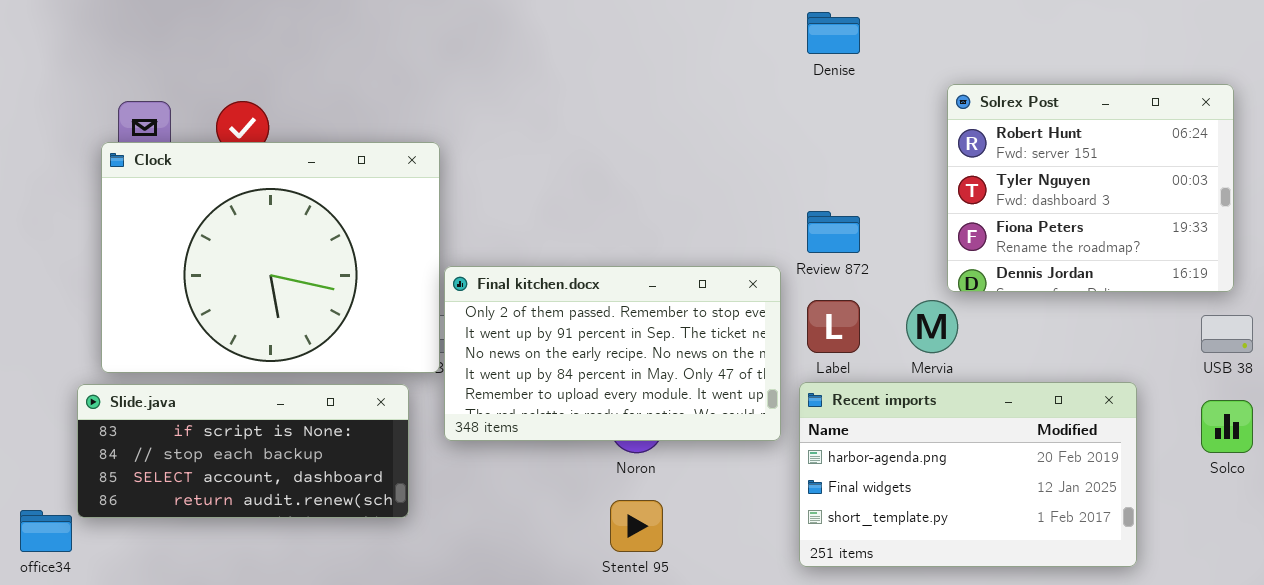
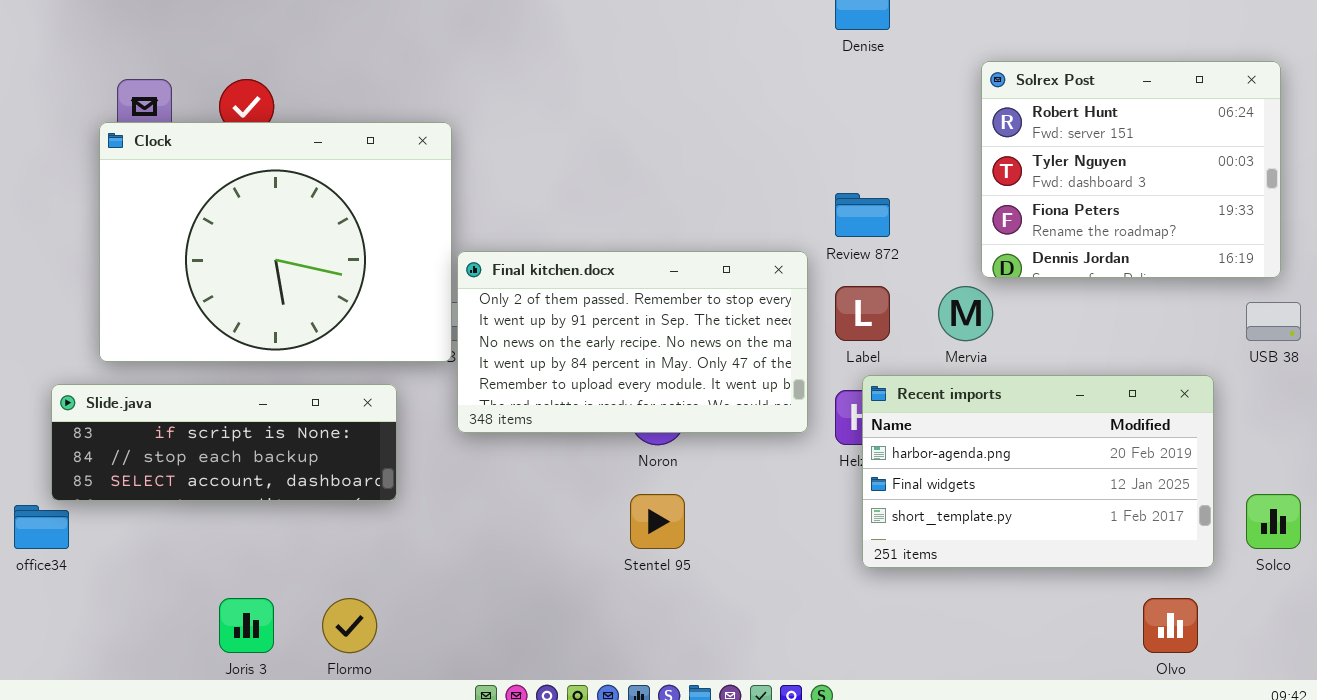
Recent imports: [799,382,1137,567] -> [862,375,1214,568], moved
Slide.java: [77,384,409,518] -> [51,384,397,501], moved, resized
Solco: [1201,400,1253,453] -> [1246,494,1301,549], moved

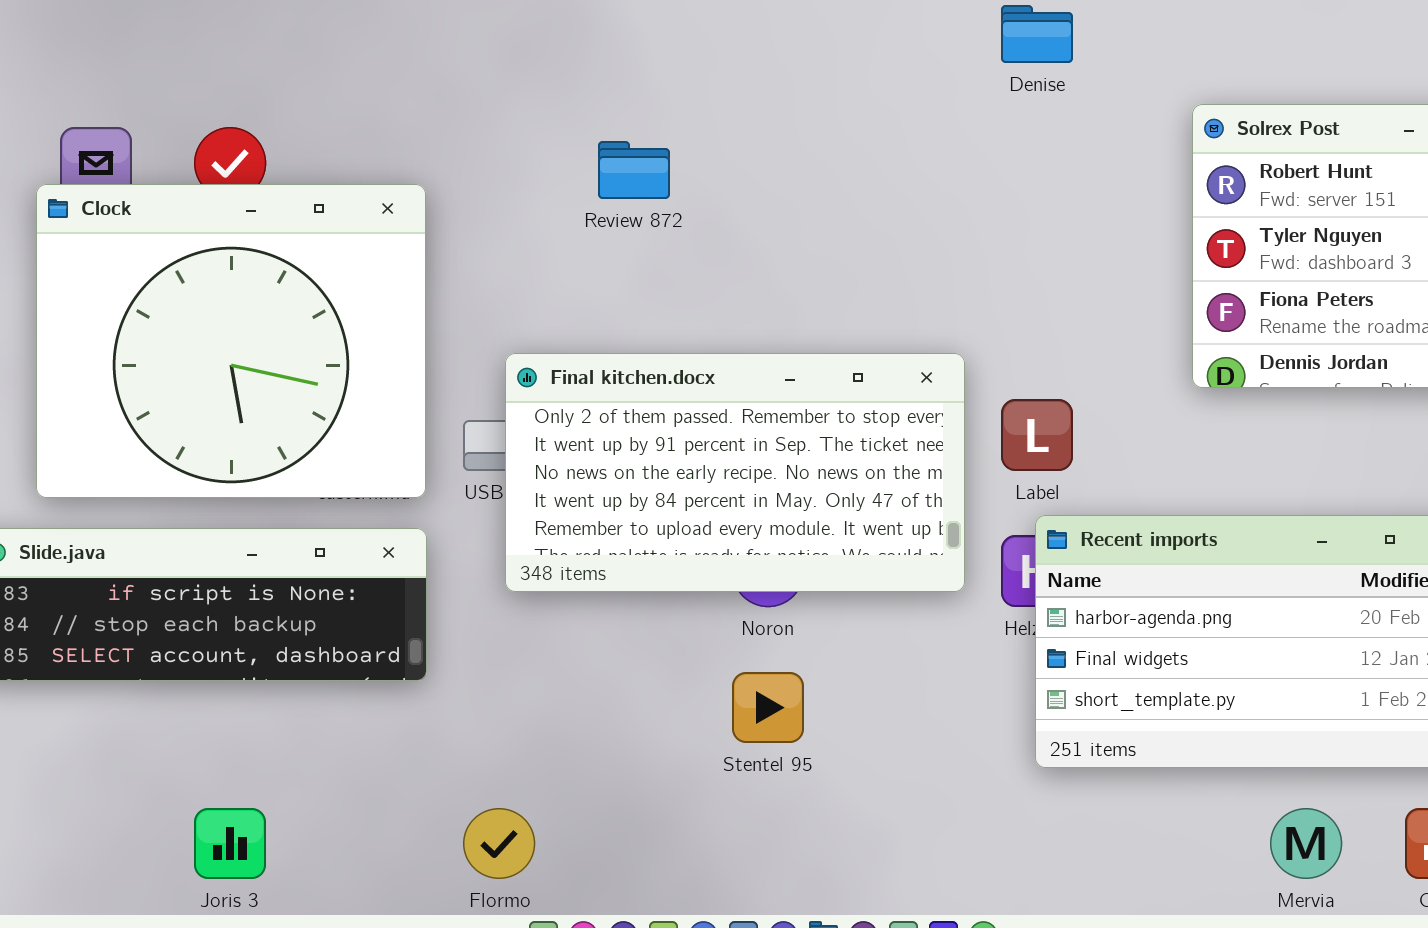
Clock: [99,122,452,362] -> [36,184,426,498], resized
Review 872: [835,193,890,237] -> [598,141,670,199], moved
Mervia: [938,286,993,341] -> [1270,808,1342,879], moved
Flormo: [322,598,377,653] -> [463,808,535,879], moved

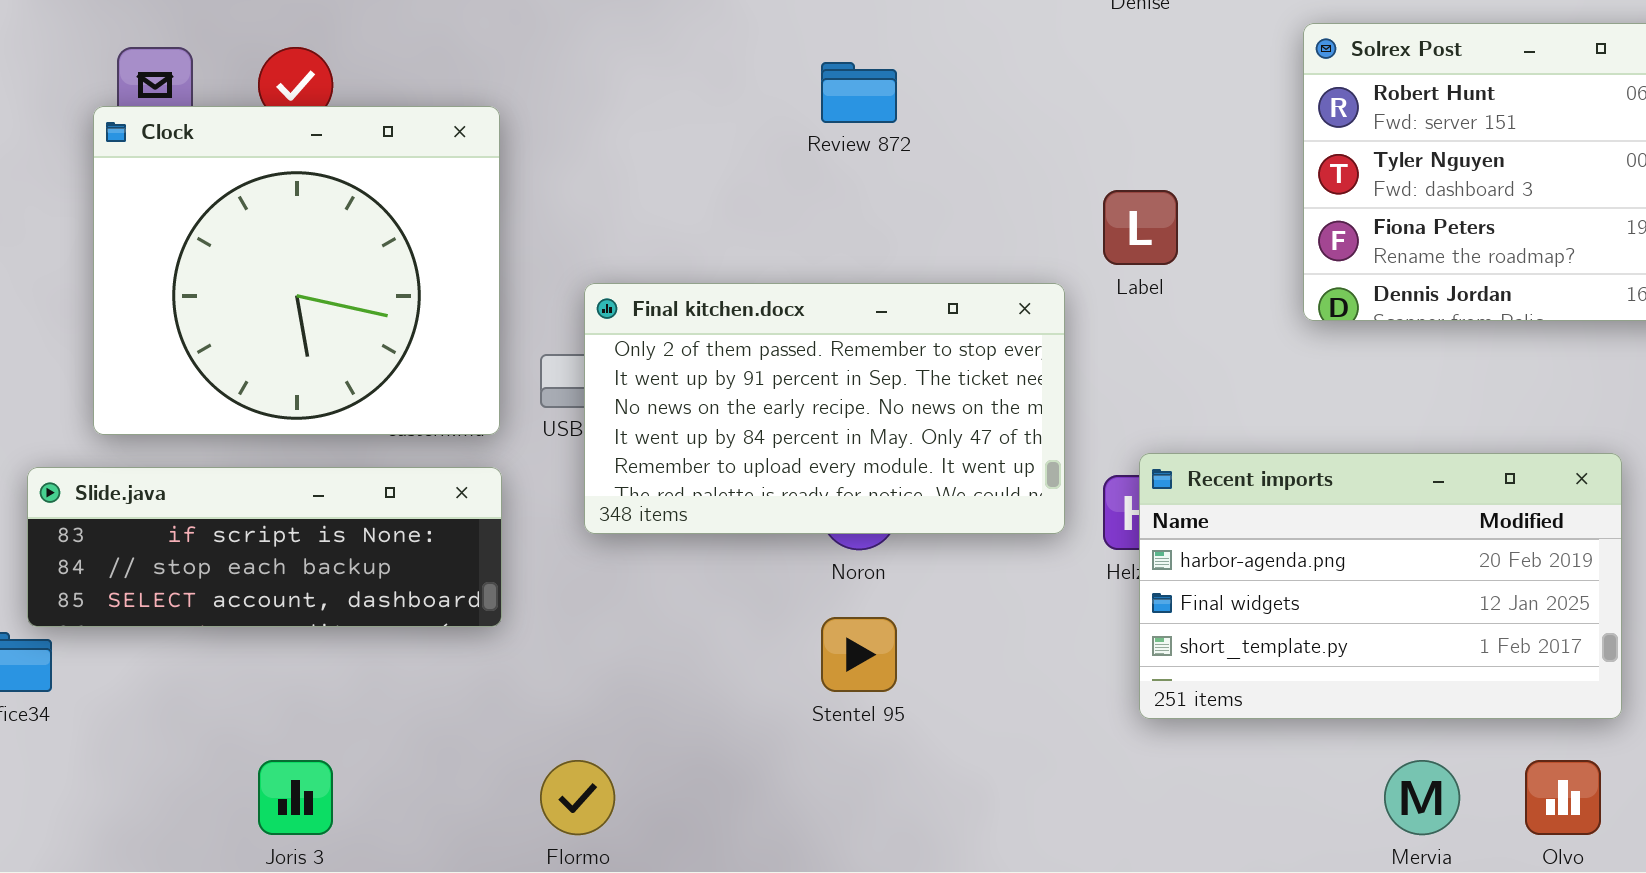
Review 872: [598,141,670,199] -> [821,62,897,123], moved
Label: [1001,399,1073,471] -> [1103,190,1178,265], moved

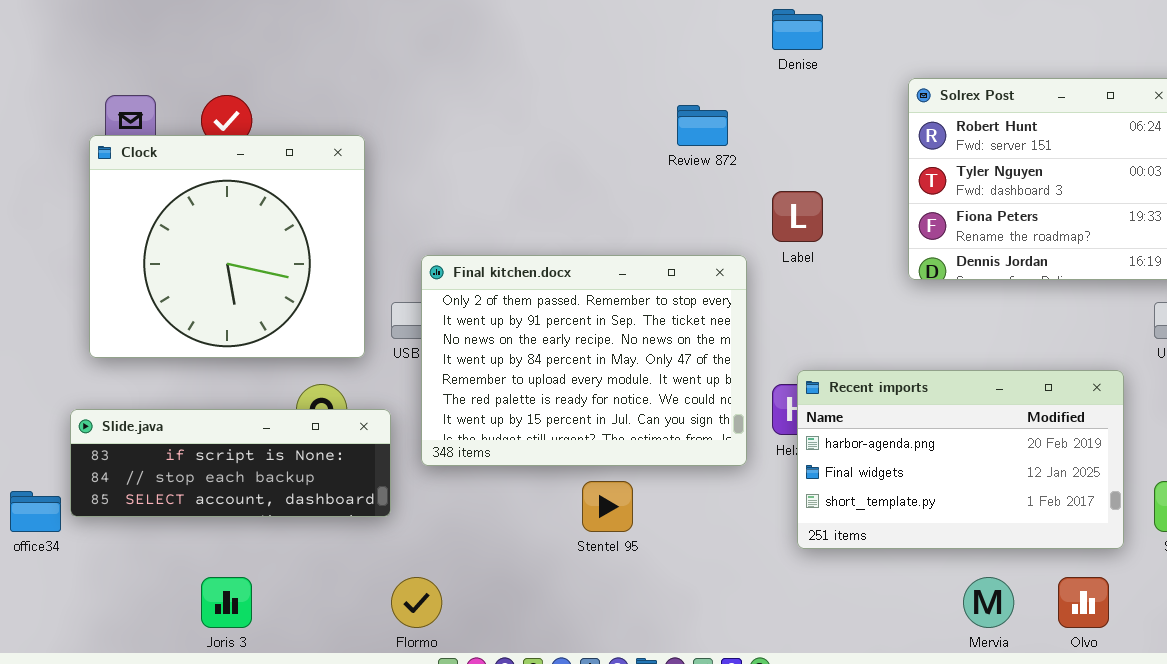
Review 872: [821,62,897,123] -> [677,105,728,146], moved
Final kitchen.docx: [584,283,1065,534] -> [421,255,747,466], resized
Slide.java: [27,467,502,627] -> [70,409,391,517], moved

